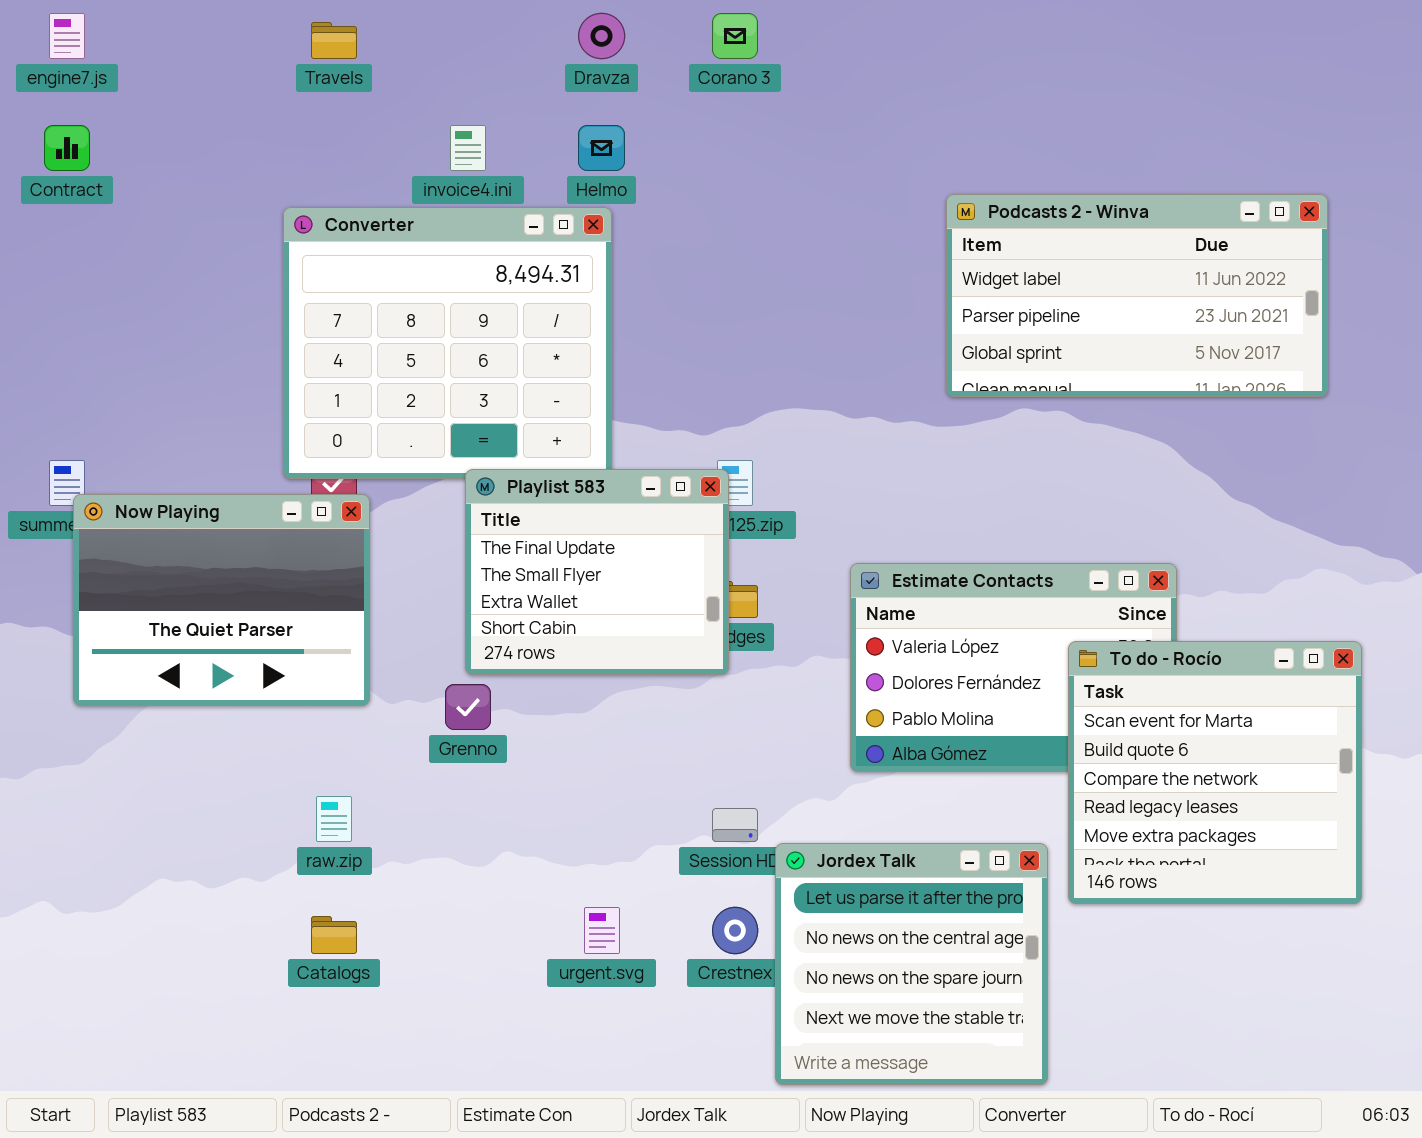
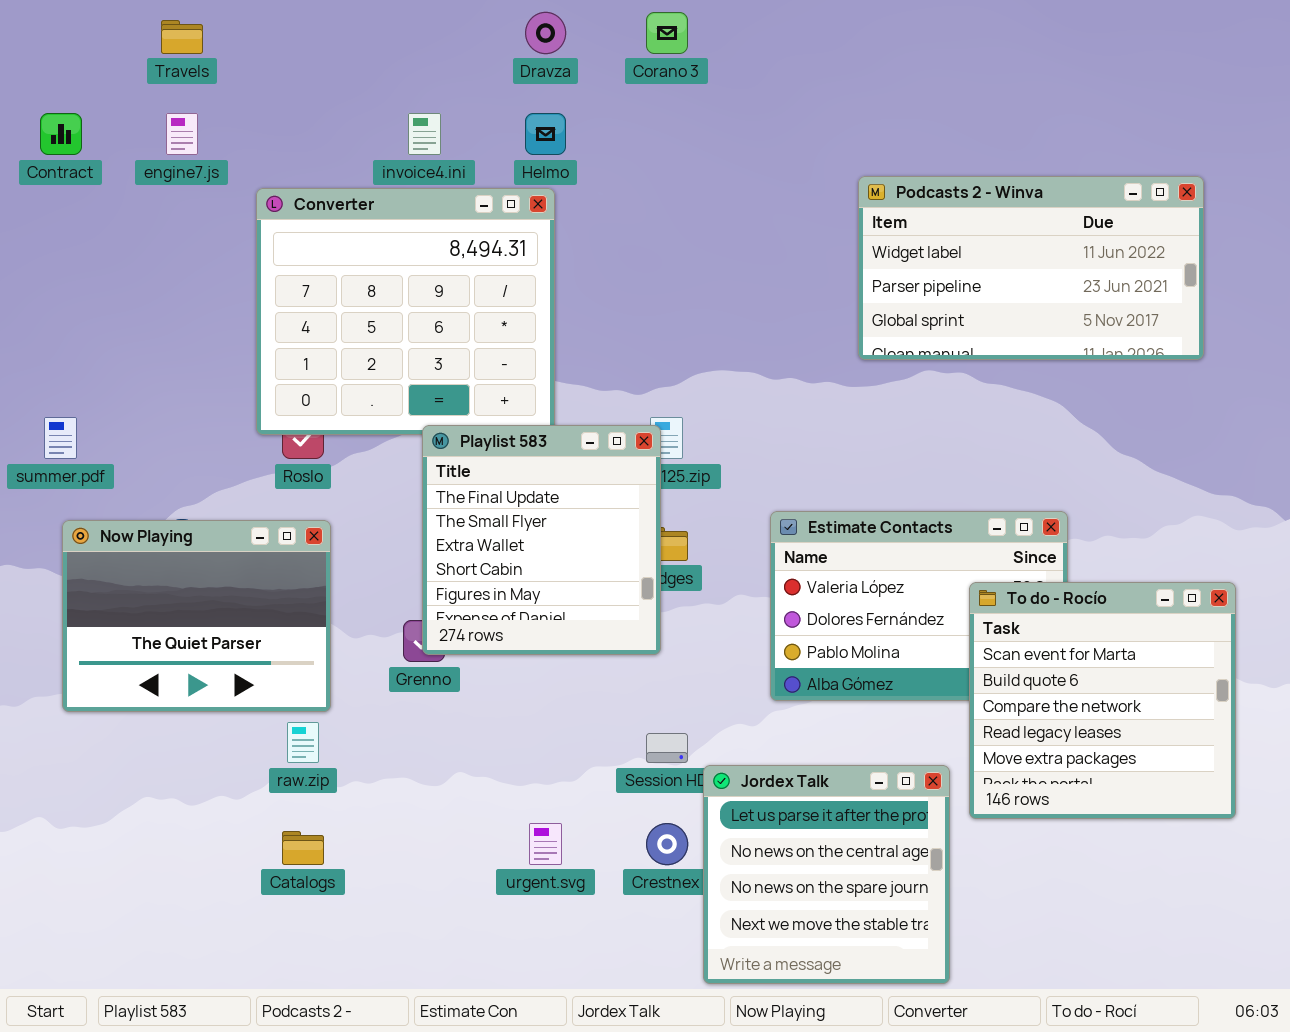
engine7.js: [49,13,85,59] -> [166,113,198,155], moved
Travels: [311,22,357,59] -> [161,20,203,54], moved
Playlist 583: [465,469,729,675] -> [422,425,661,655], resized
Now Playing: [73,494,370,706] -> [62,520,331,712], moved

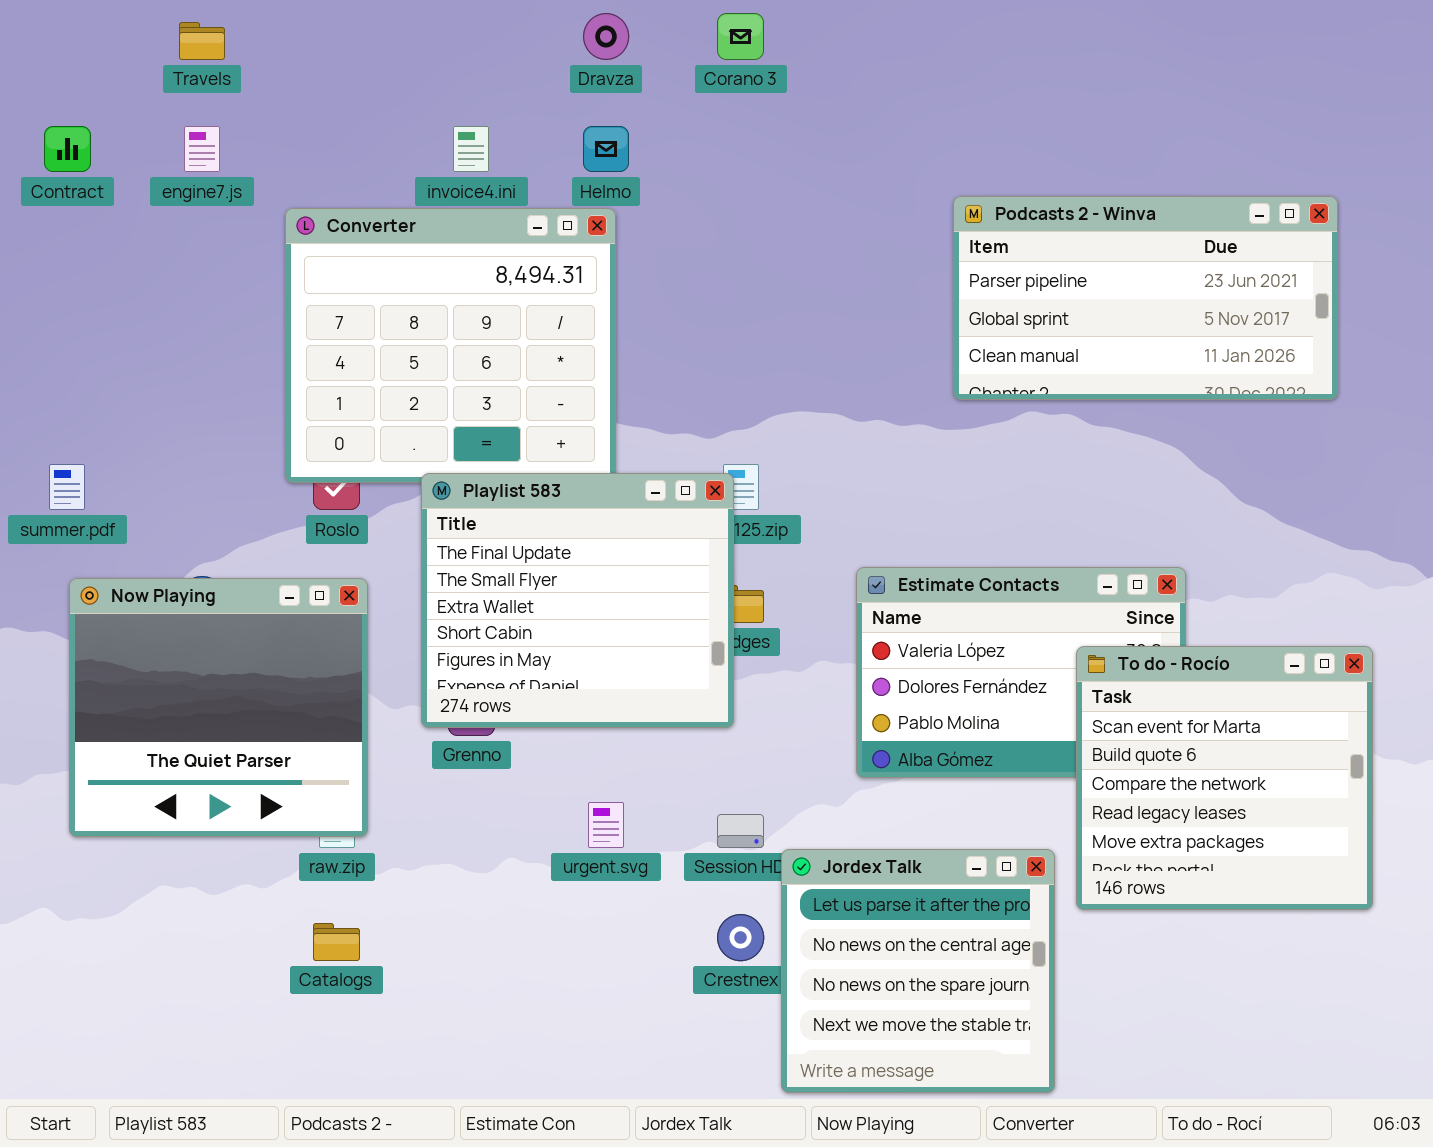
Podcasts 2 - Winva: [858,176,1204,360] -> [953,196,1338,400], scrolled down 1 row
Playlist 583: [422,425,661,655] -> [421,473,734,728], resized
Now Playing: [62,520,331,712] -> [69,578,368,837], resized
urgent.svg: [529,823,562,865] -> [588,802,624,848], moved

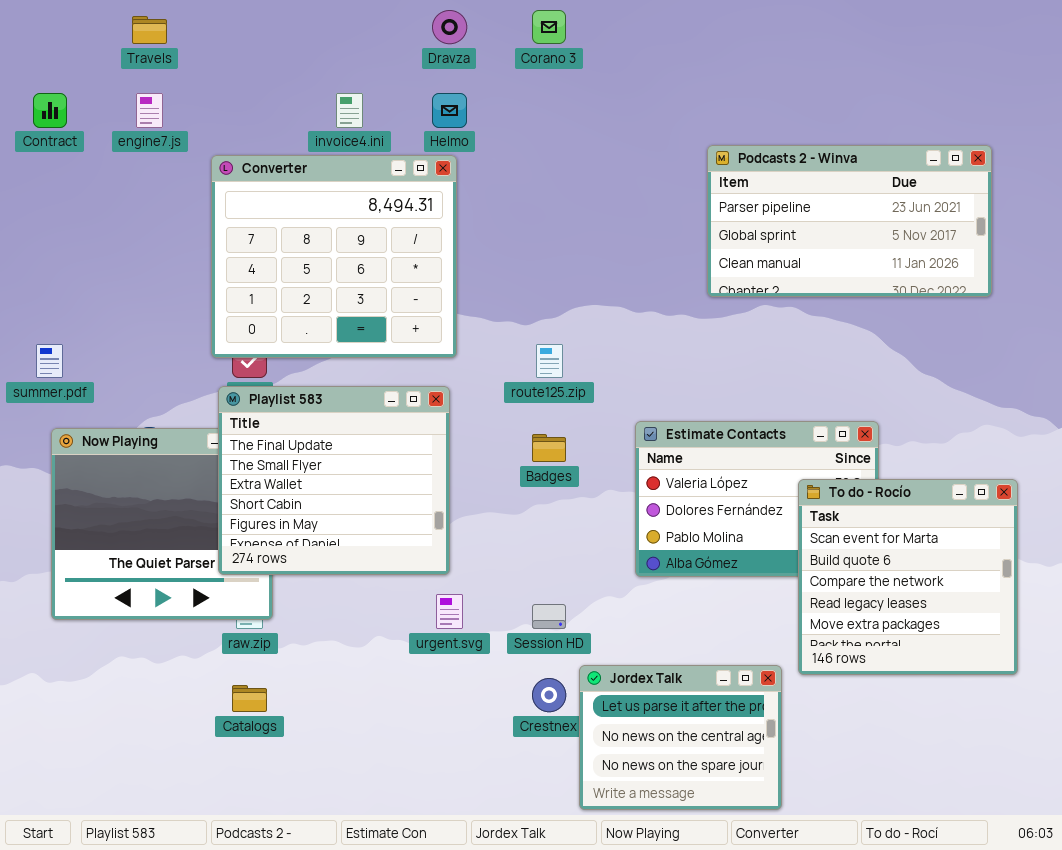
Playlist 583: [421,473,734,728] -> [218,386,450,575], moved
Jordex Talk: [781,849,1055,1093] -> [579,665,782,810], resized

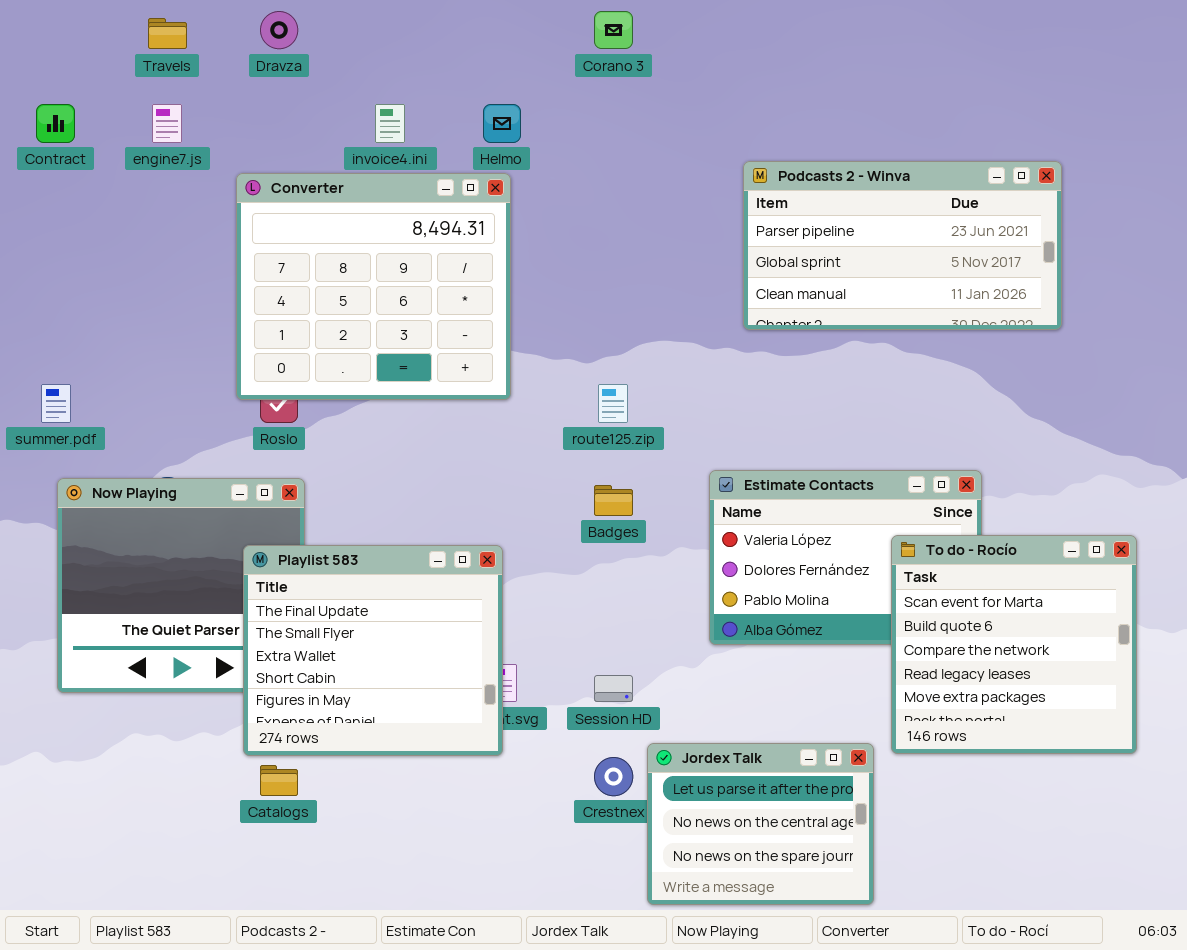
Dravza: [432,10,467,44] -> [260,11,298,49], moved
Podcasts 2 - Winva: [707,145,992,297] -> [743,161,1062,330], moved
Playlist 583: [218,386,450,575] -> [243,545,503,756], moved

